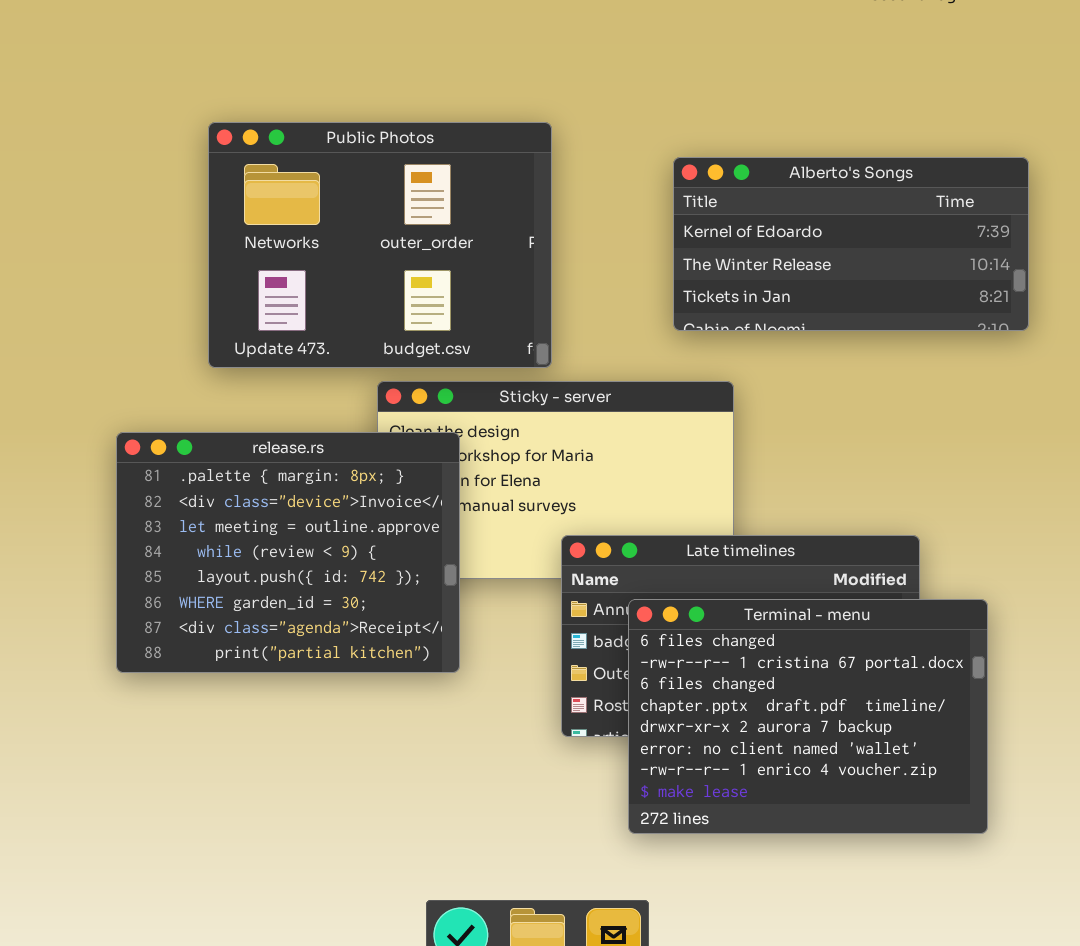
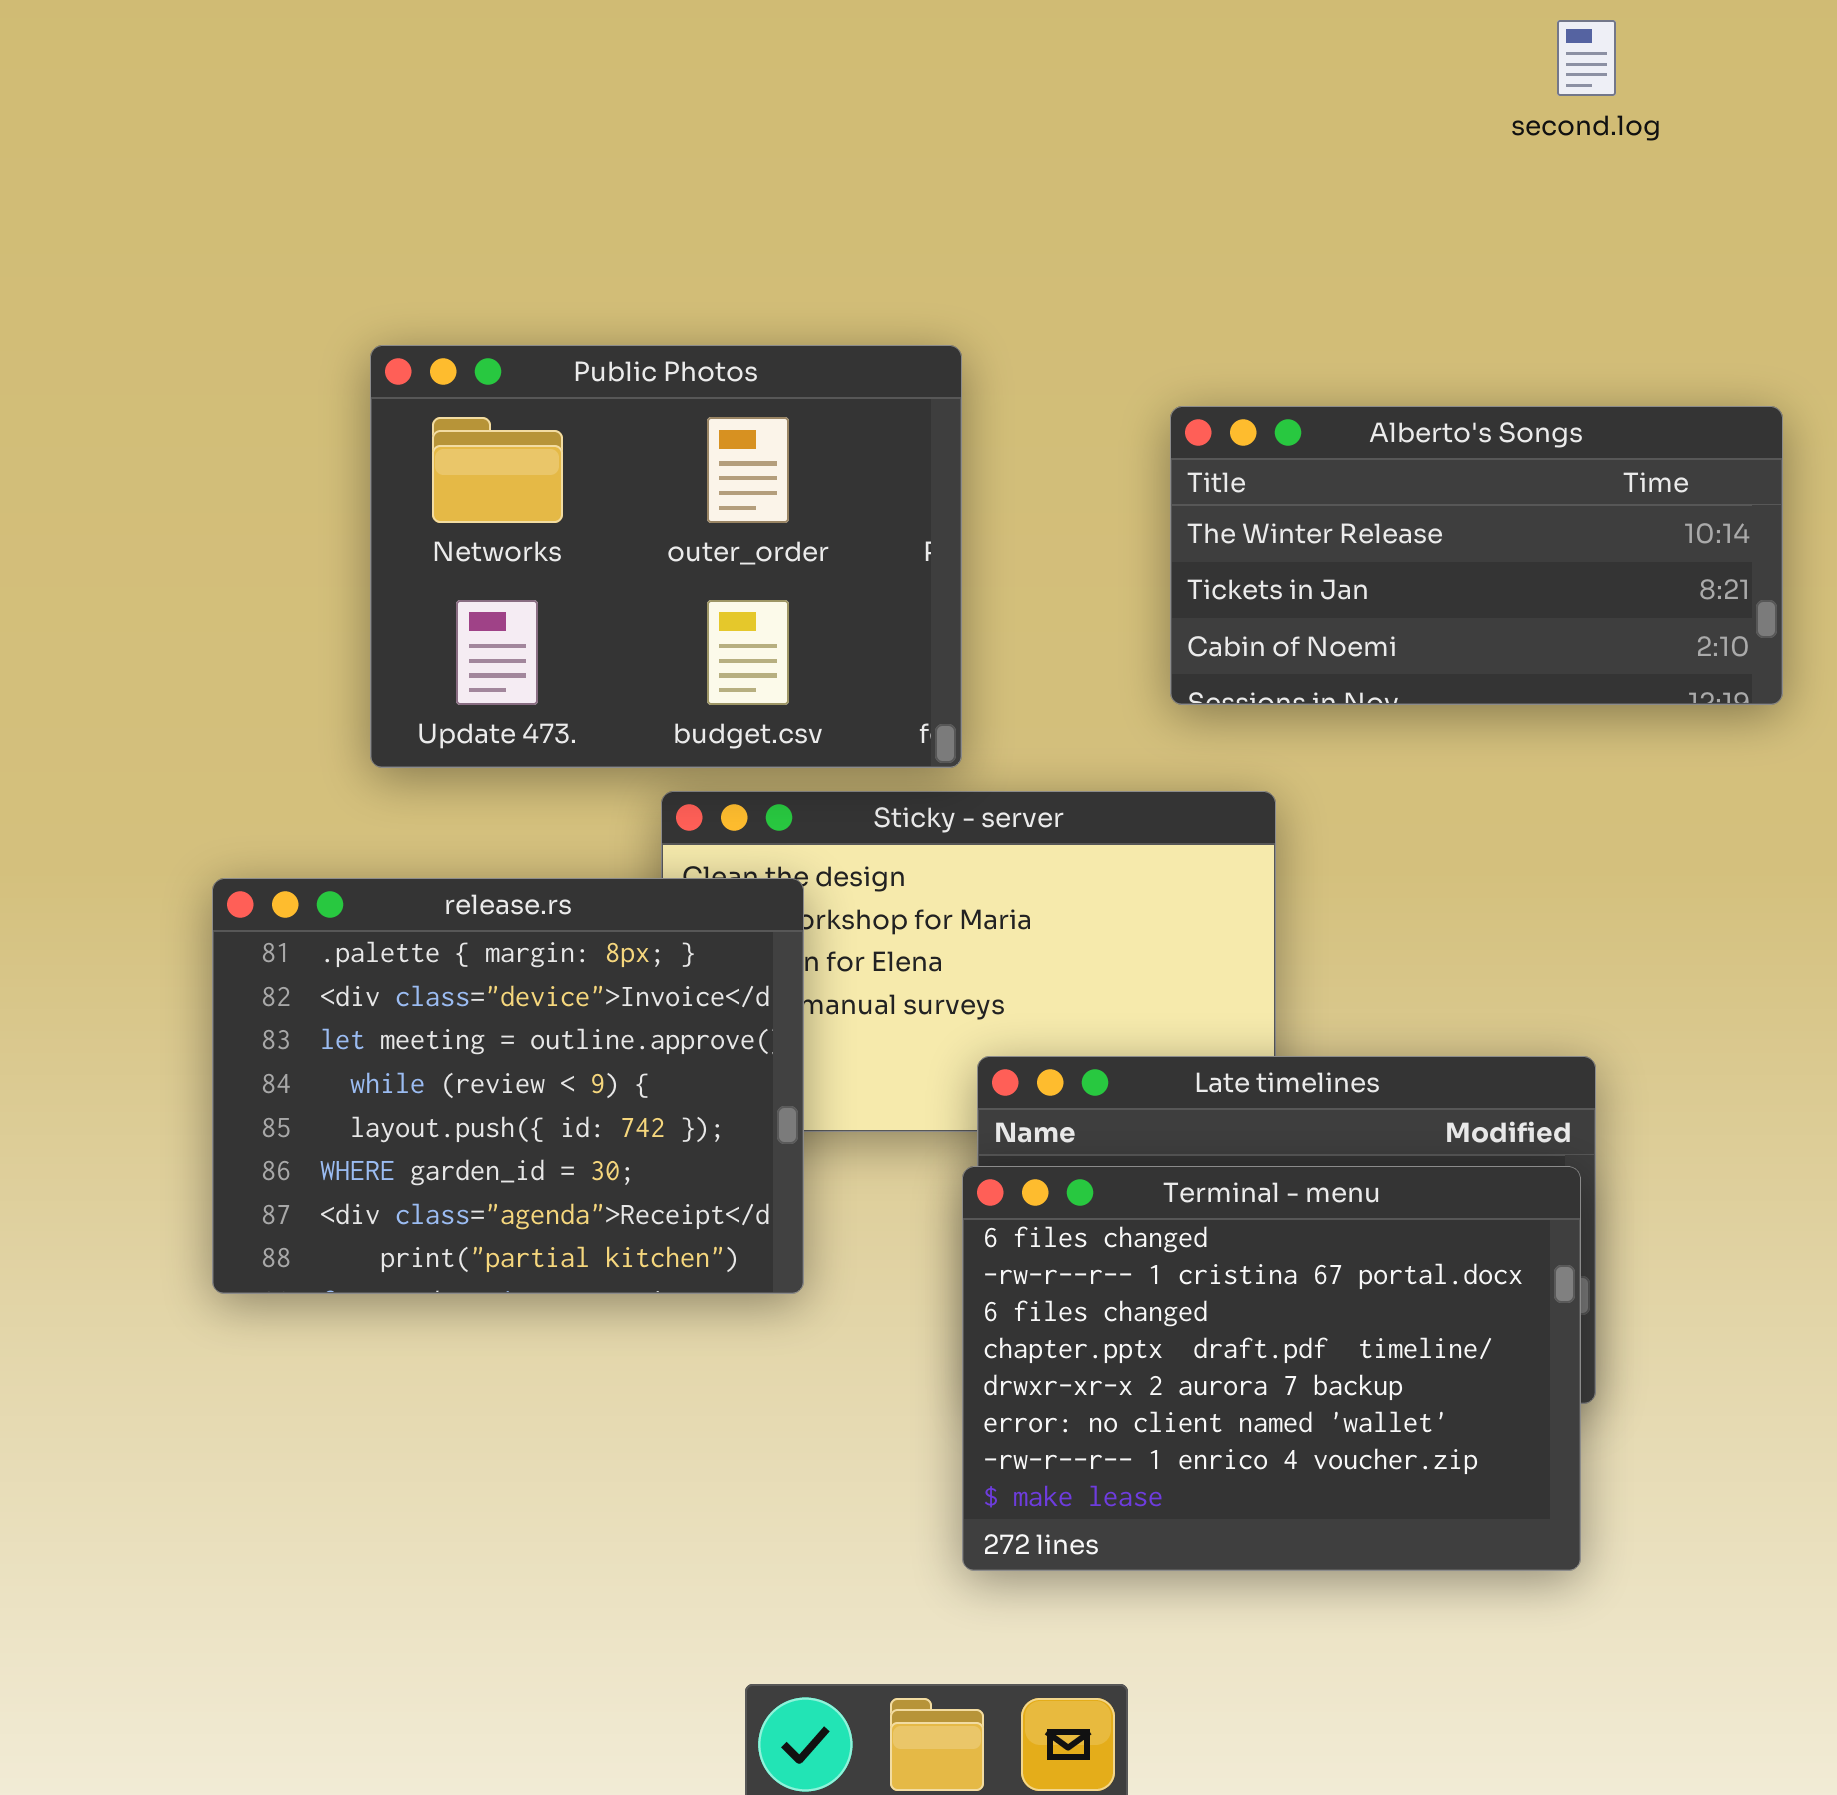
Alberto's Songs: [673,157,1029,331] -> [1170,406,1783,705], scrolled down 1 row
Terminal - menu: [628,599,988,834] -> [962,1166,1581,1571], moved

